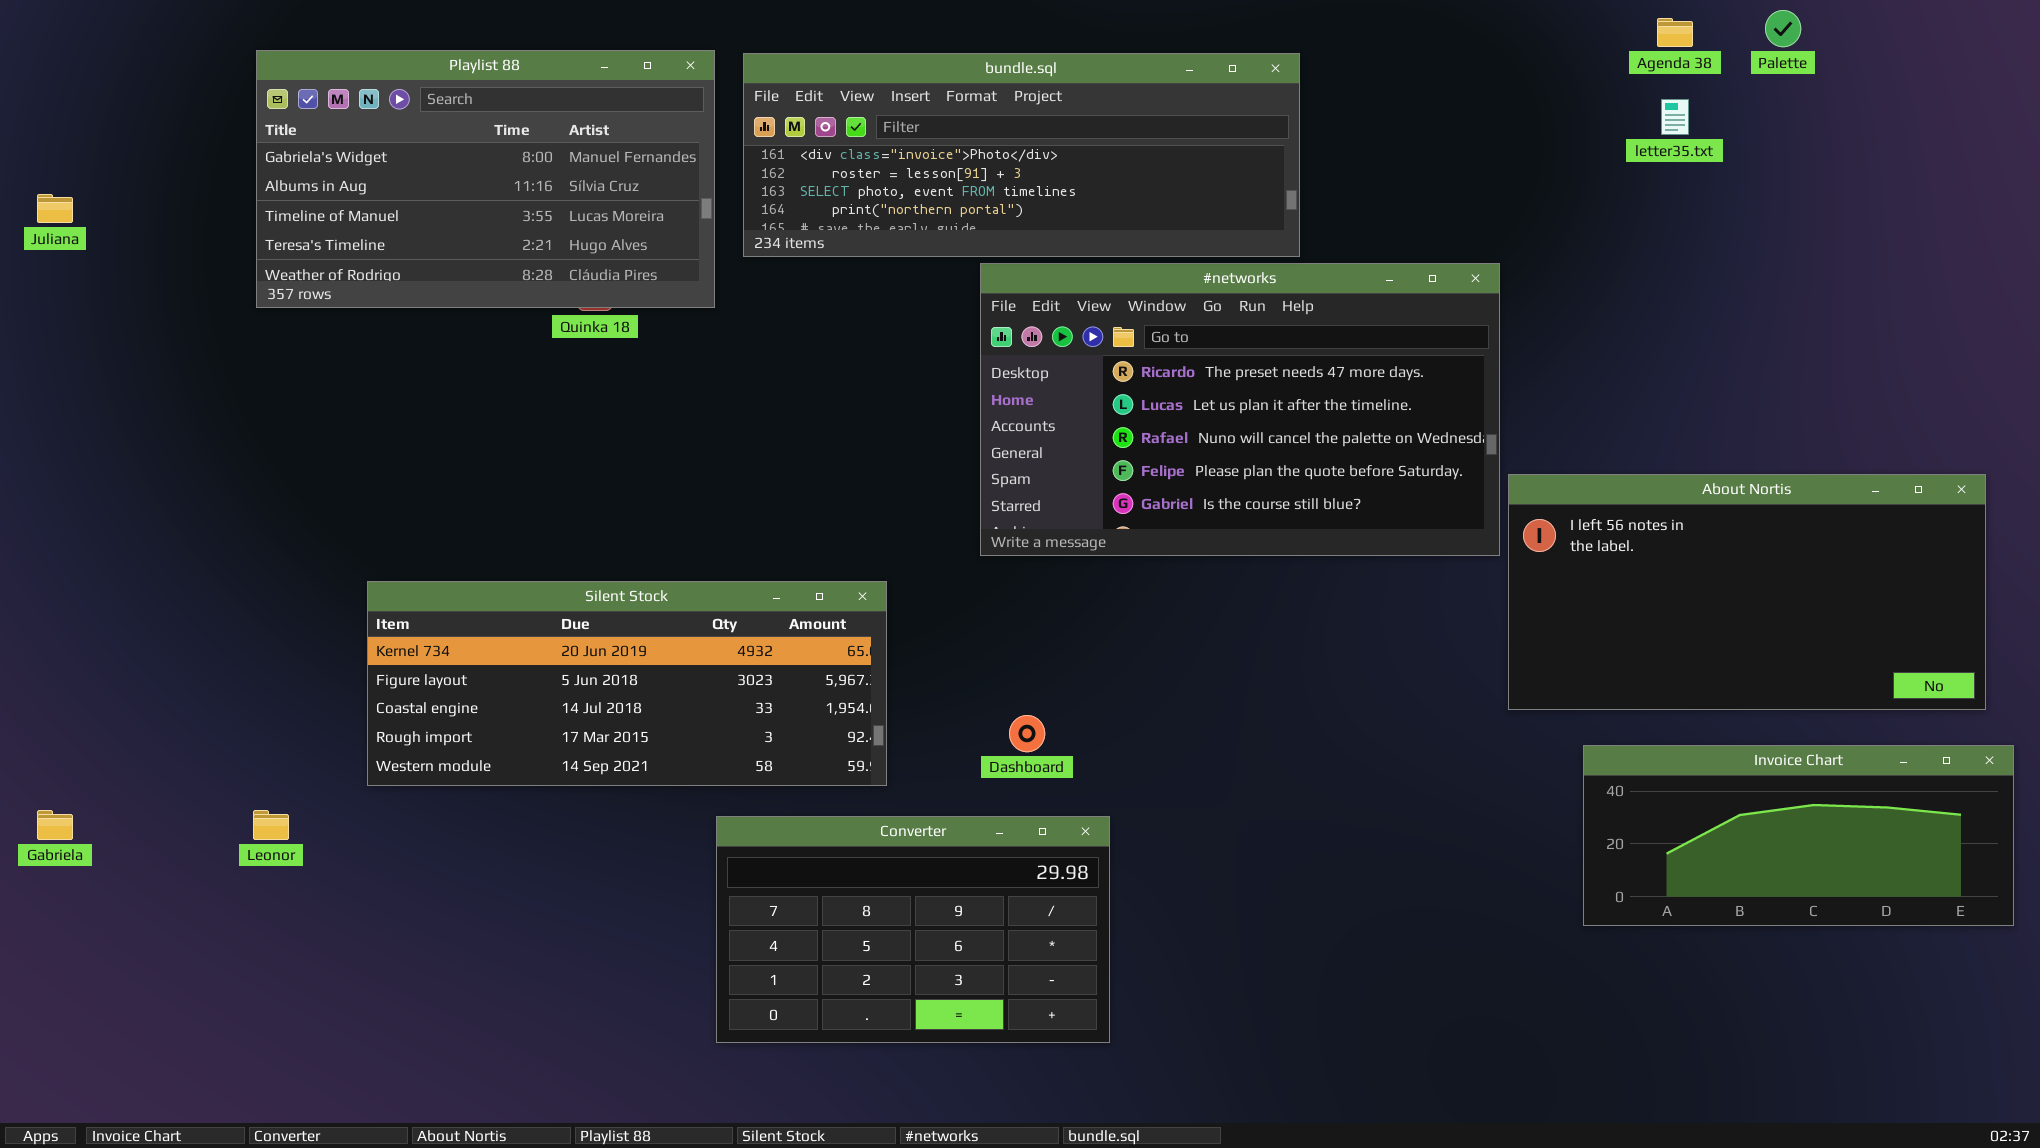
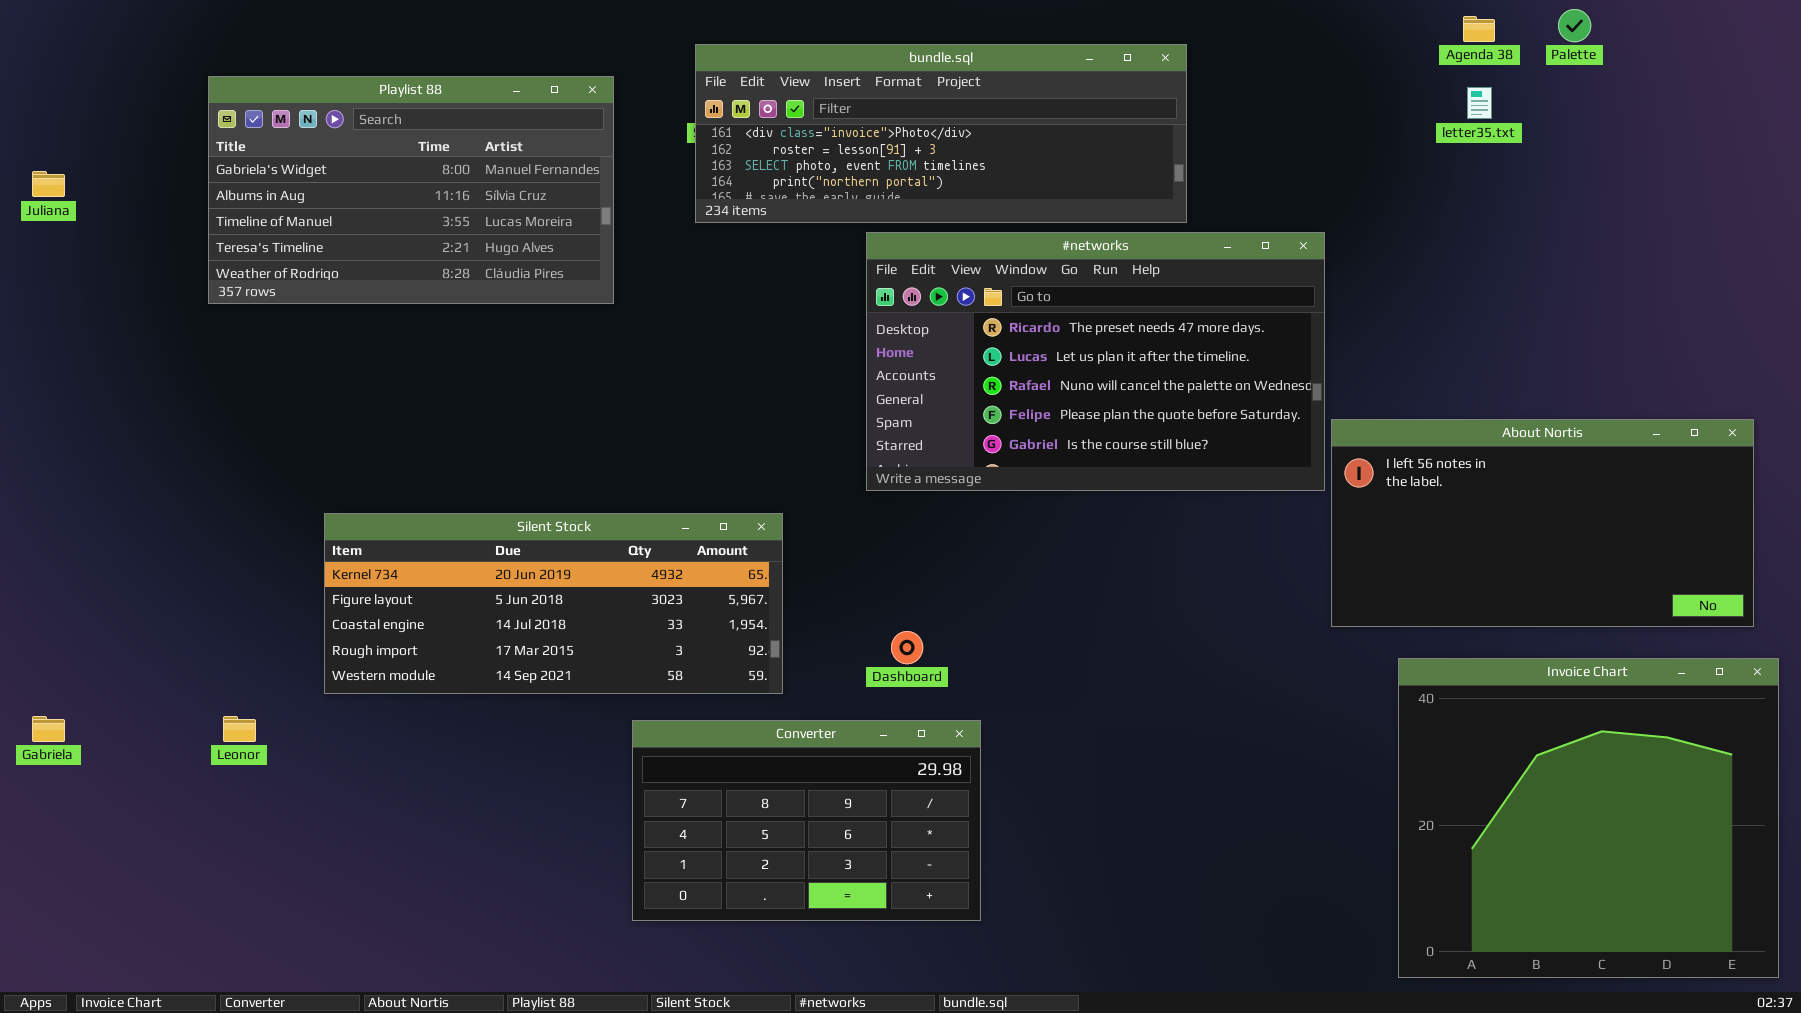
Playlist 88: [256,50,715,308] -> [208,76,614,304], moved
bundle.sql: [743,53,1300,257] -> [695,44,1187,223], moved
Invoice Chart: [1583,745,2014,926] -> [1398,658,1779,978], resized

